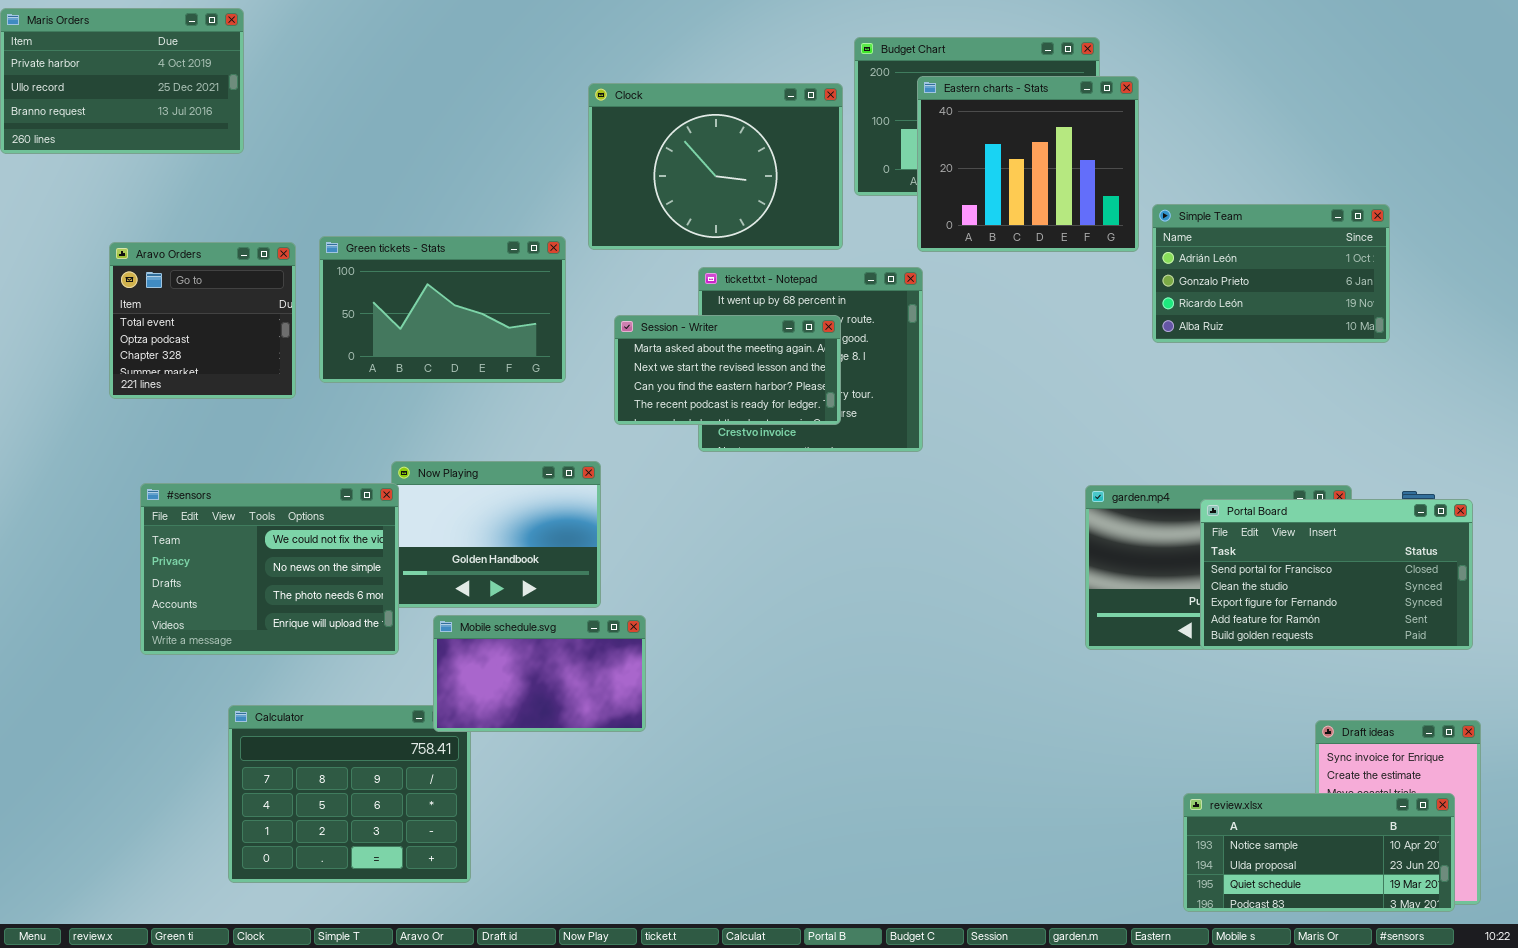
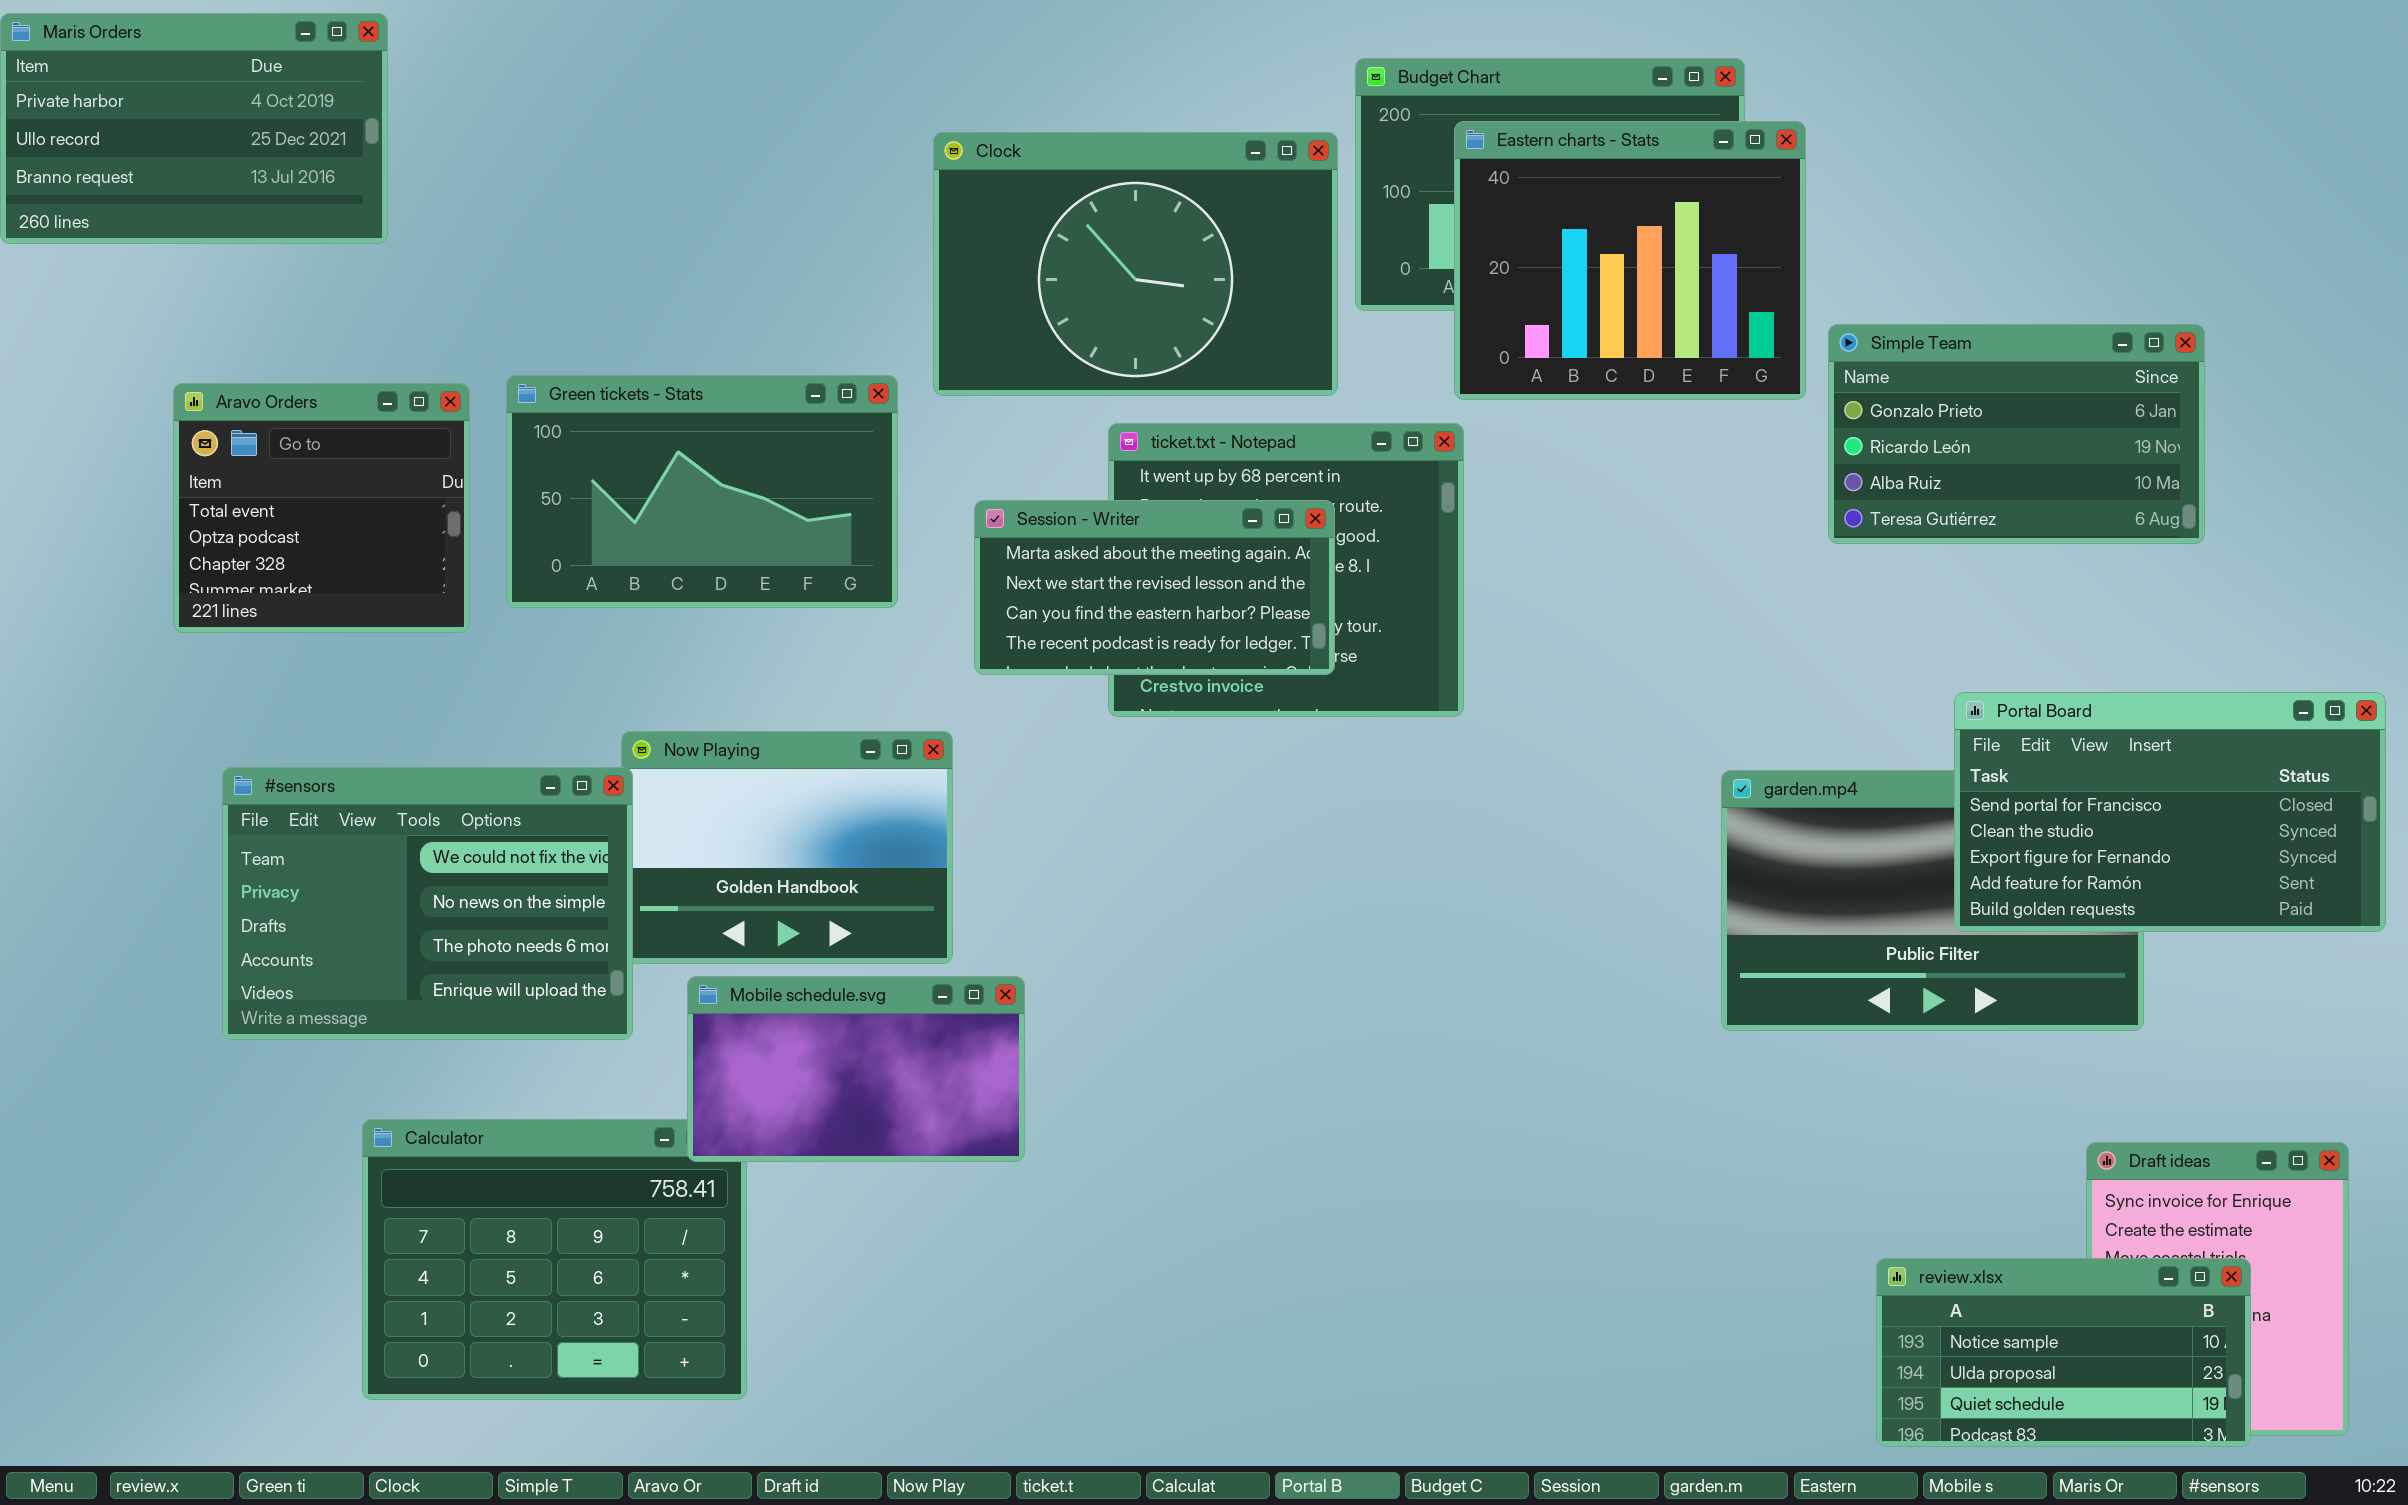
Simple Team: [1152,204,1390,343] -> [1828,324,2205,544], scrolled down 1 row
Portal Board: [1200,499,1473,650] -> [1954,692,2386,932], moved
review.xlsx: [1183,793,1455,912] -> [1876,1258,2251,1447], resized

